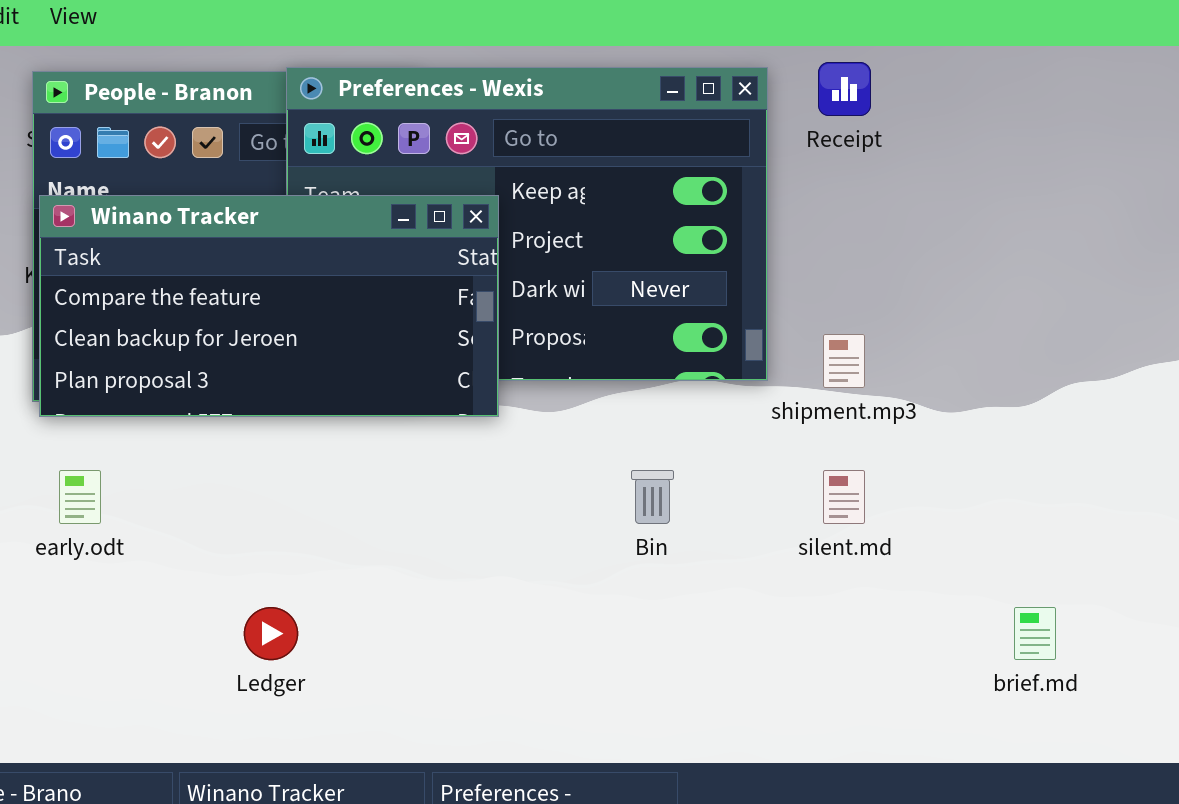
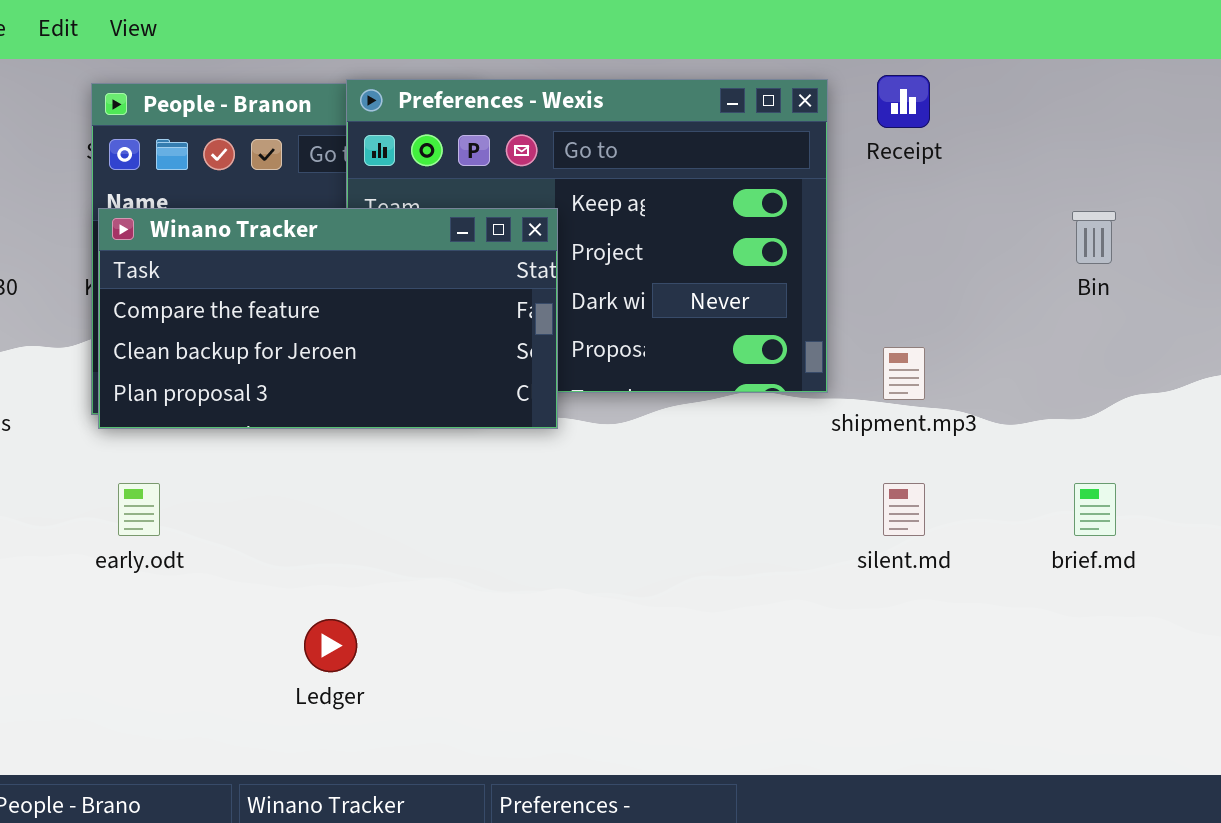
Bin: [631,470,674,524] -> [1072,211,1116,264], moved
brief.md: [1014,607,1056,660] -> [1074,483,1116,536], moved

